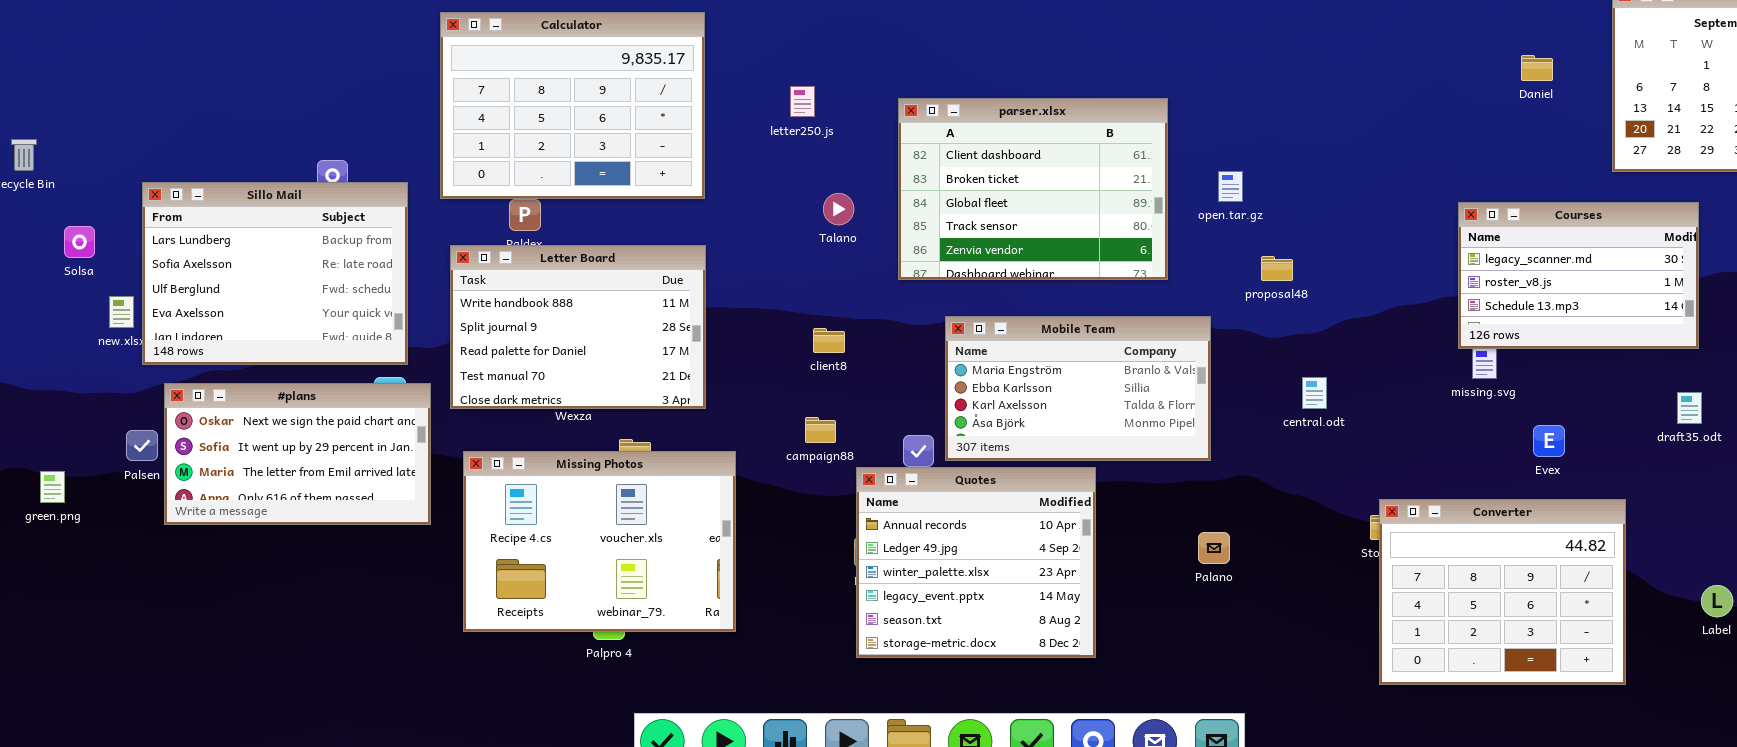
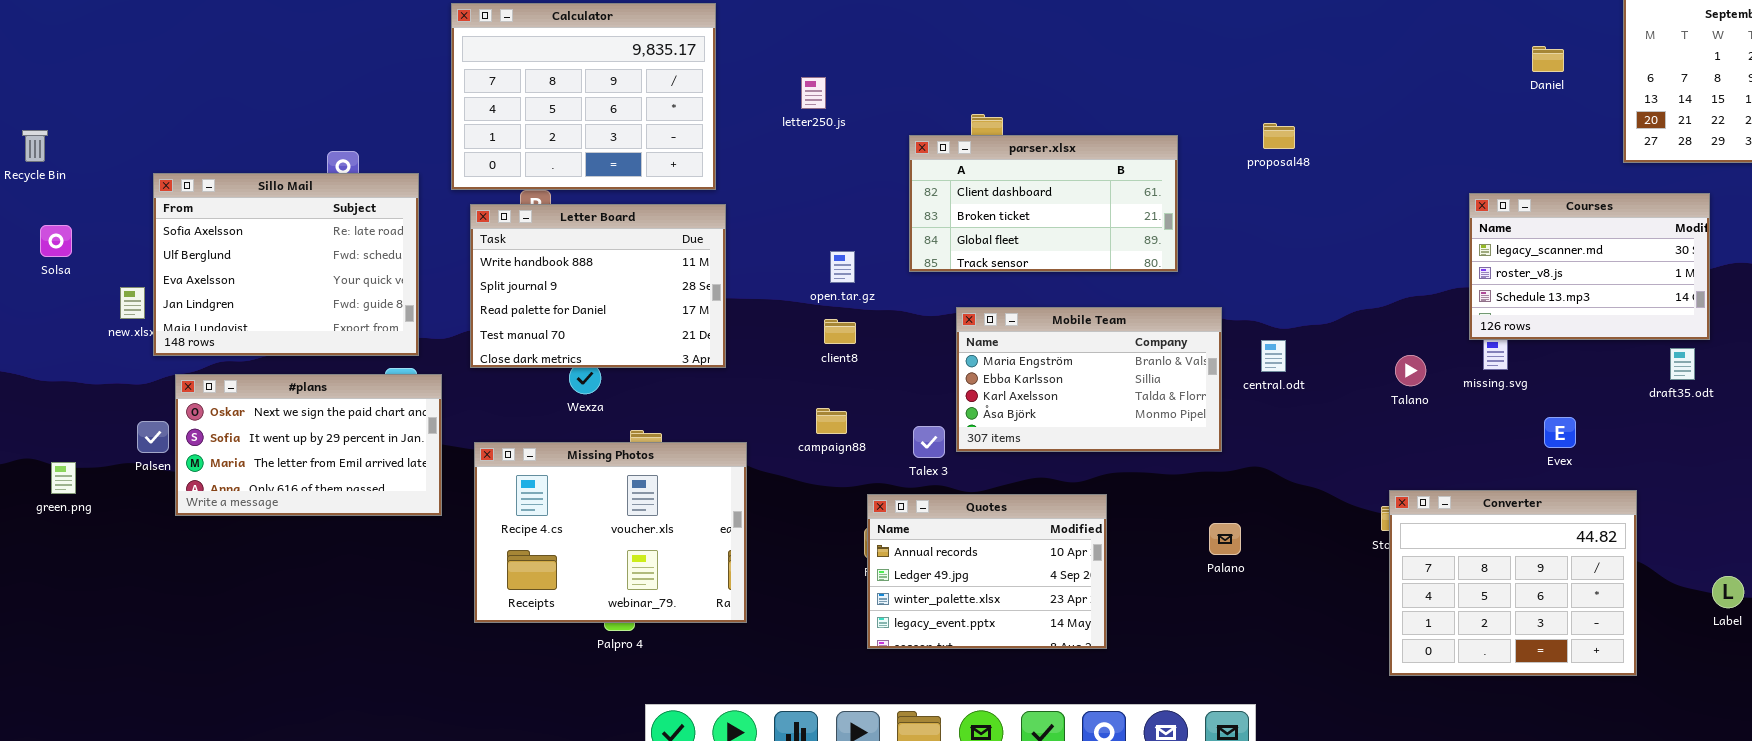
parser.xlsx: [898,98,1168,280] -> [909,135,1178,272], resized
open.tar.gz: [1218,171,1243,202] -> [830,251,855,283], moved
Sillo Mail: [142,182,408,365] -> [153,173,419,356], scrolled down 1 row
Talano: [823,193,854,225] -> [1395,355,1426,386], moved
Solsa: [64,226,95,258] -> [40,225,72,257], moved
Letter Board: [450,245,706,409] -> [470,204,726,368], moved
proposal48: [1261,256,1293,281] -> [1263,123,1295,149], moved
central.odt: [1302,377,1327,409] -> [1261,340,1286,372], moved
draft35.odt: [1677,392,1702,424] -> [1670,348,1695,380], moved
Quotes: [856,467,1096,658] -> [867,494,1107,649], resized

